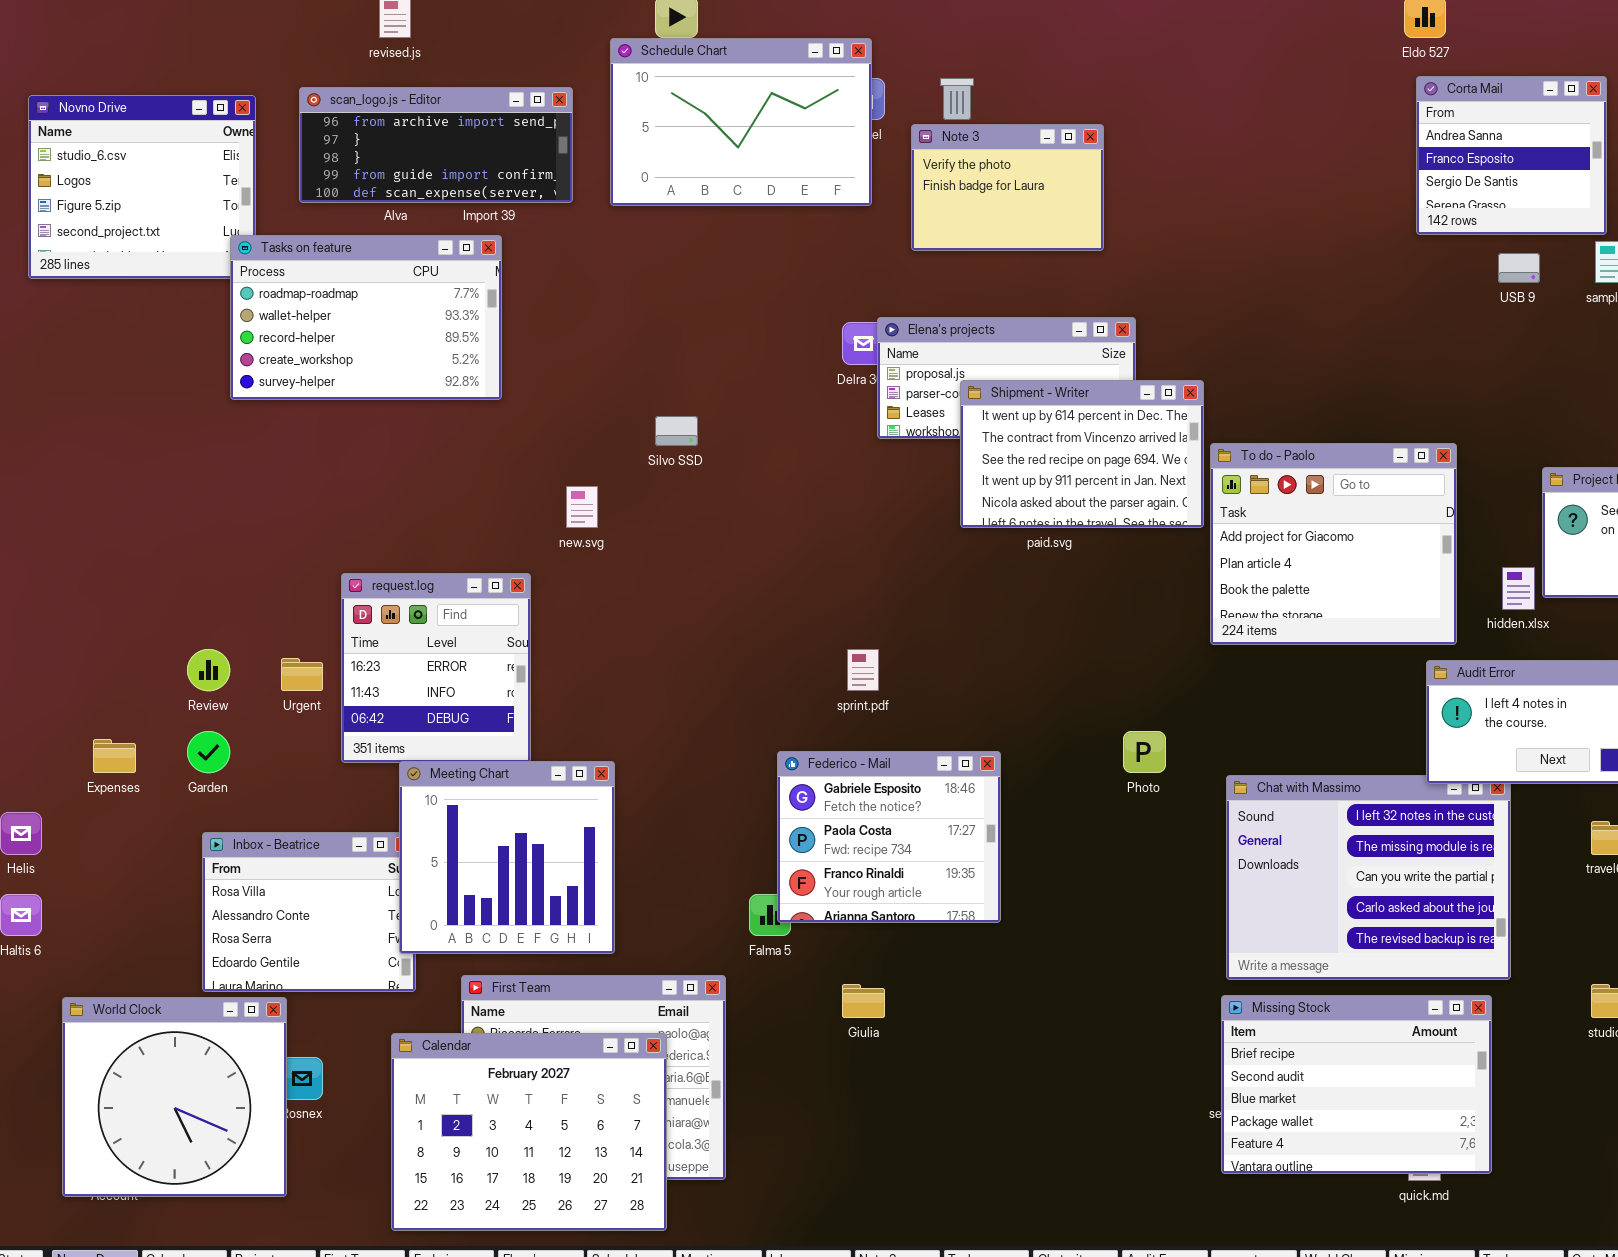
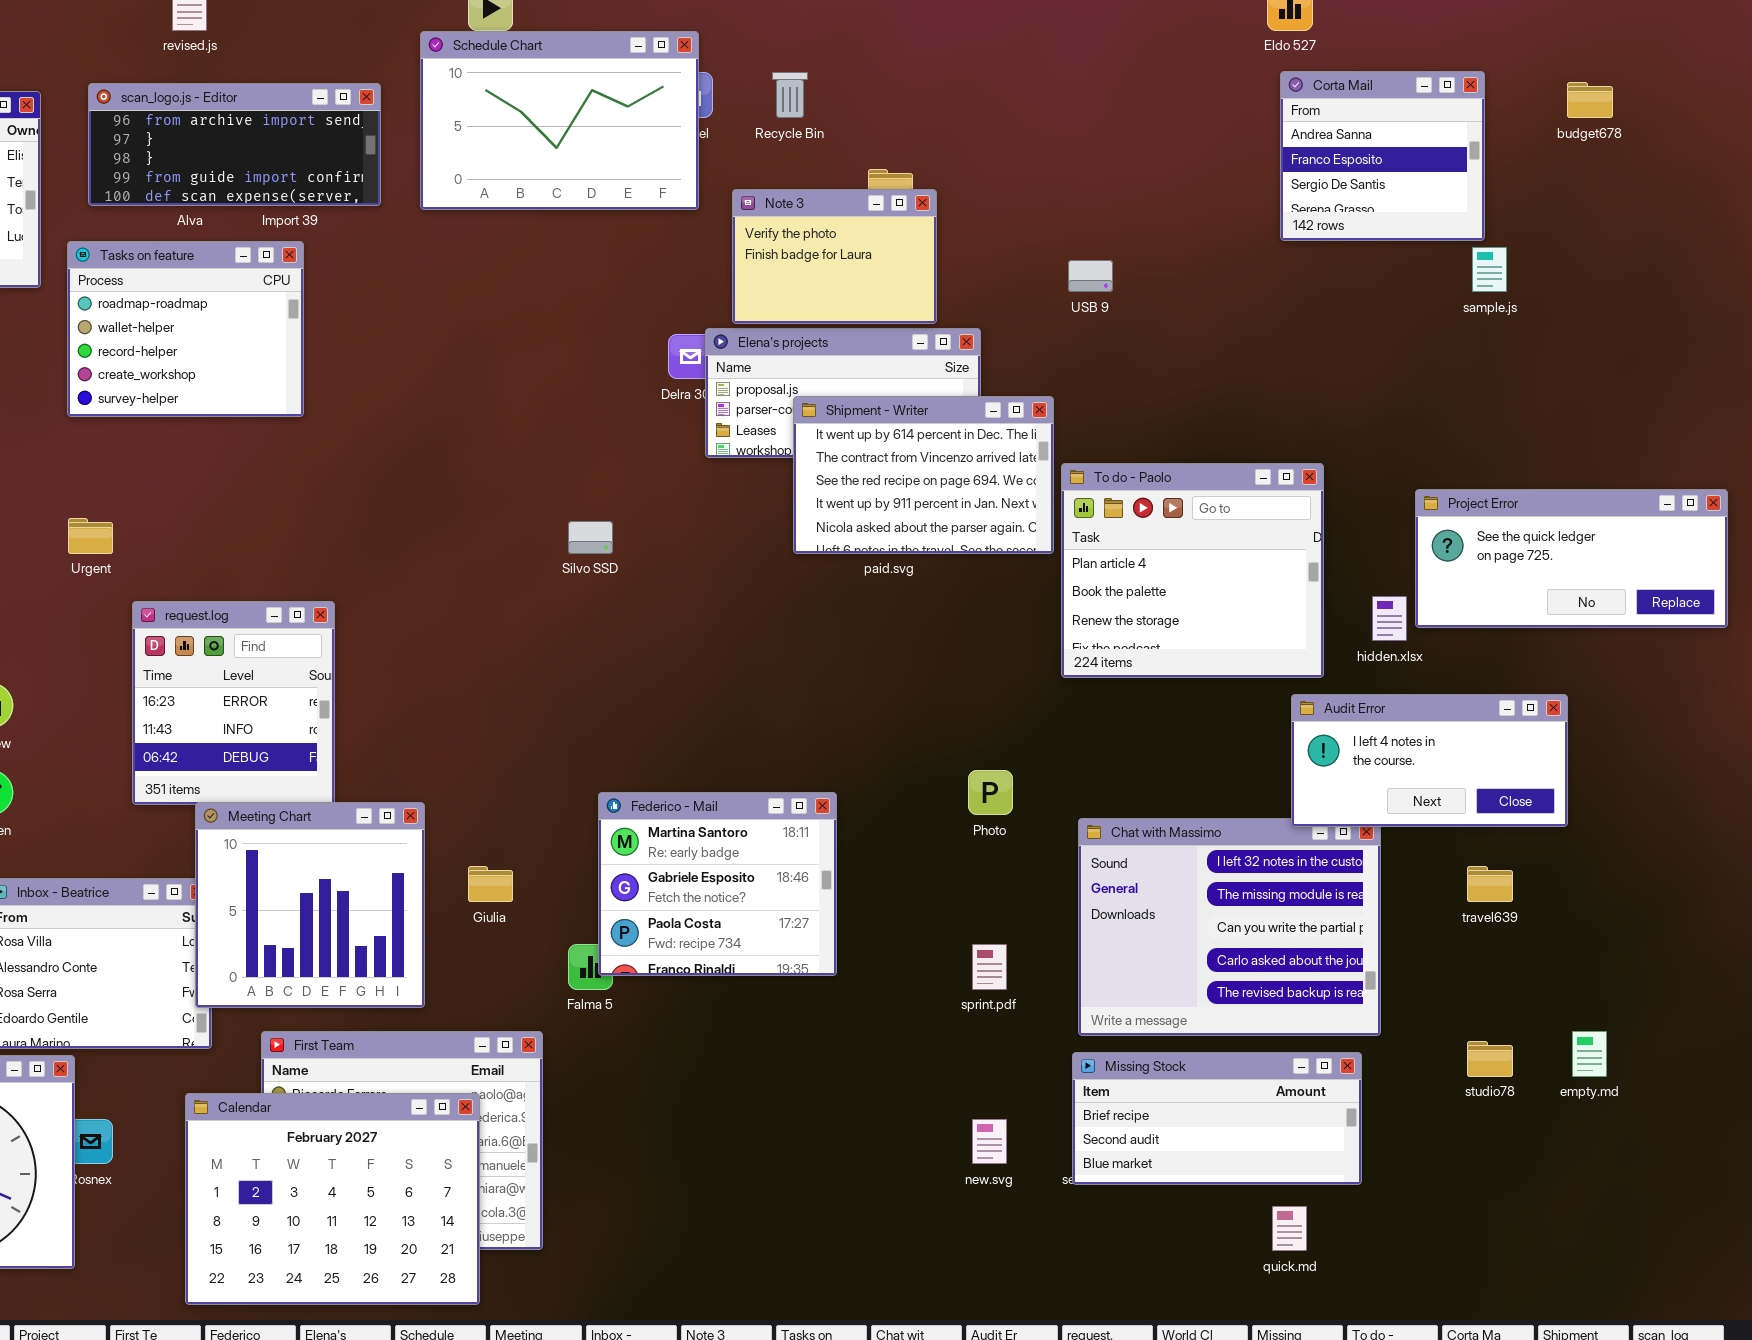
Note 3: [911,124,1104,251] -> [732,189,937,324], moved
Tasks on feature: [230,235,502,400] -> [67,241,304,417], resized
USB 9: [1498,253,1540,283] -> [1068,260,1113,292], moved
Silvo SSD: [655,416,698,446] -> [568,521,613,554], moved
To do - Paolo: [1210,443,1457,645] -> [1061,463,1324,678], scrolled down 1 row
new.svg: [566,486,598,528] -> [972,1119,1007,1164], moved
sprint.pdf: [847,649,879,691] -> [972,944,1007,990], moved
Urgent: [281,658,323,691] -> [68,518,113,554], moved
Federico - Mail: [777,751,1001,923] -> [598,792,837,976], scrolled up 1 row
Giulia: [842,984,885,1018] -> [468,866,513,902], moved
Missing Stock: [1221,995,1492,1174] -> [1072,1052,1362,1185], resized

